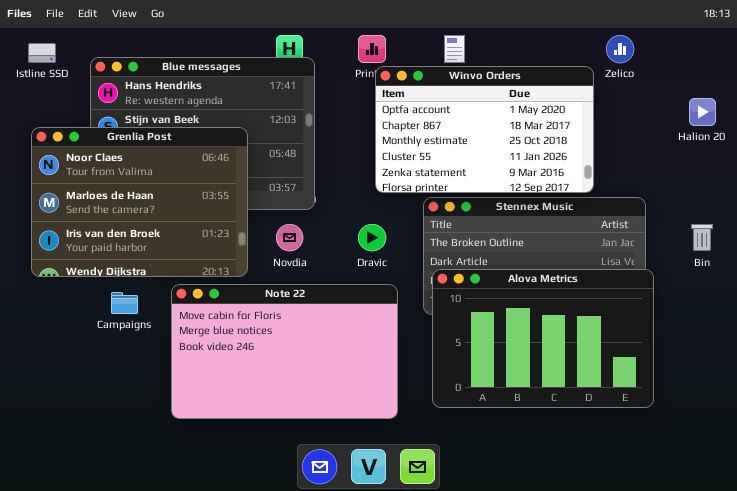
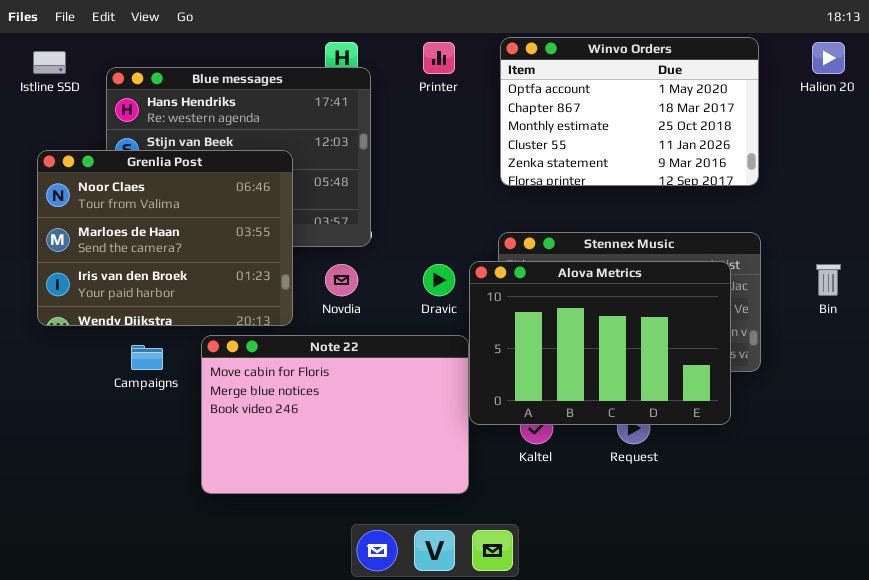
Winvo Orders: [375,66,594,193] -> [500,37,759,186], moved
Halion 20: [689,98,716,126] -> [812,42,845,74], moved
Alova Metrics: [432,269,654,408] -> [469,261,731,425], moved

